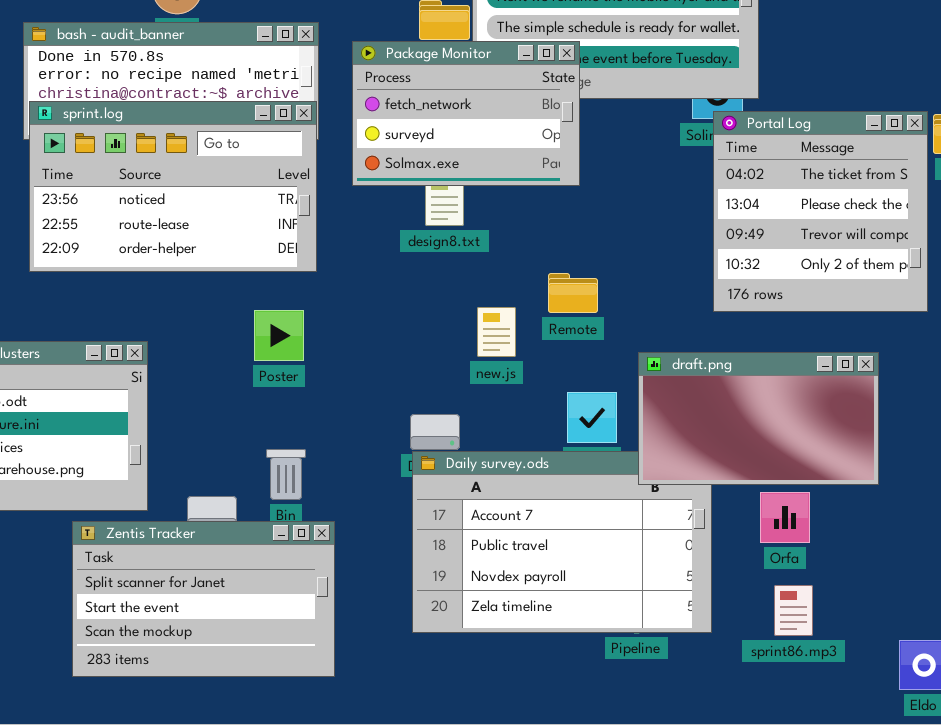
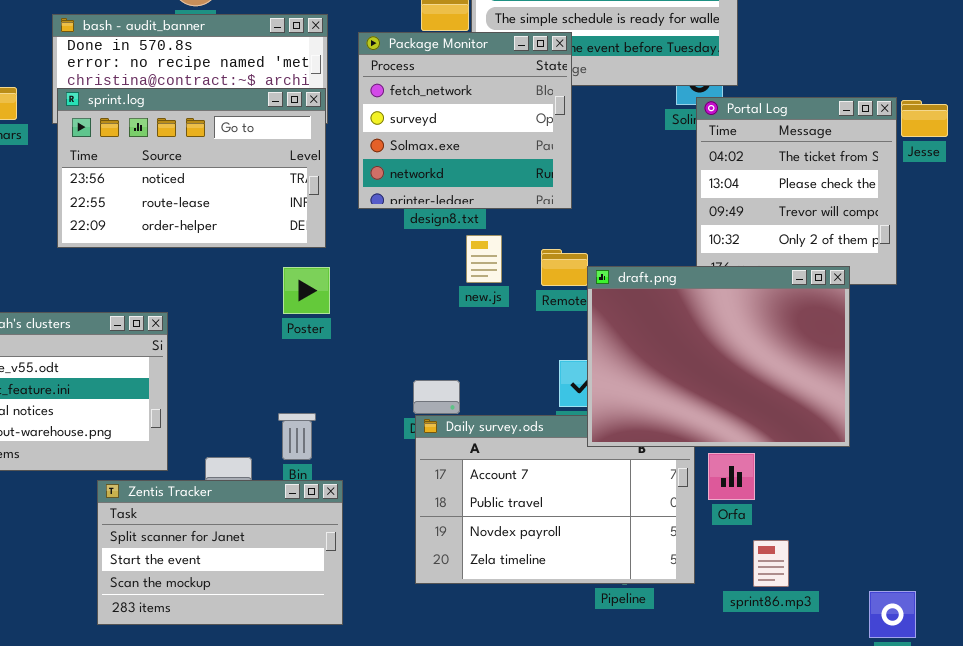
Package Monitor: [352,41,580,186] -> [358,32,572,209], resized
new.js: [477,307,516,357] -> [466,235,502,283], moved
Poster: [254,310,304,361] -> [283,267,330,314], moved
draft.png: [638,352,879,485] -> [587,266,850,447], resized
Orfa: [760,492,810,543] -> [708,453,755,500], moved

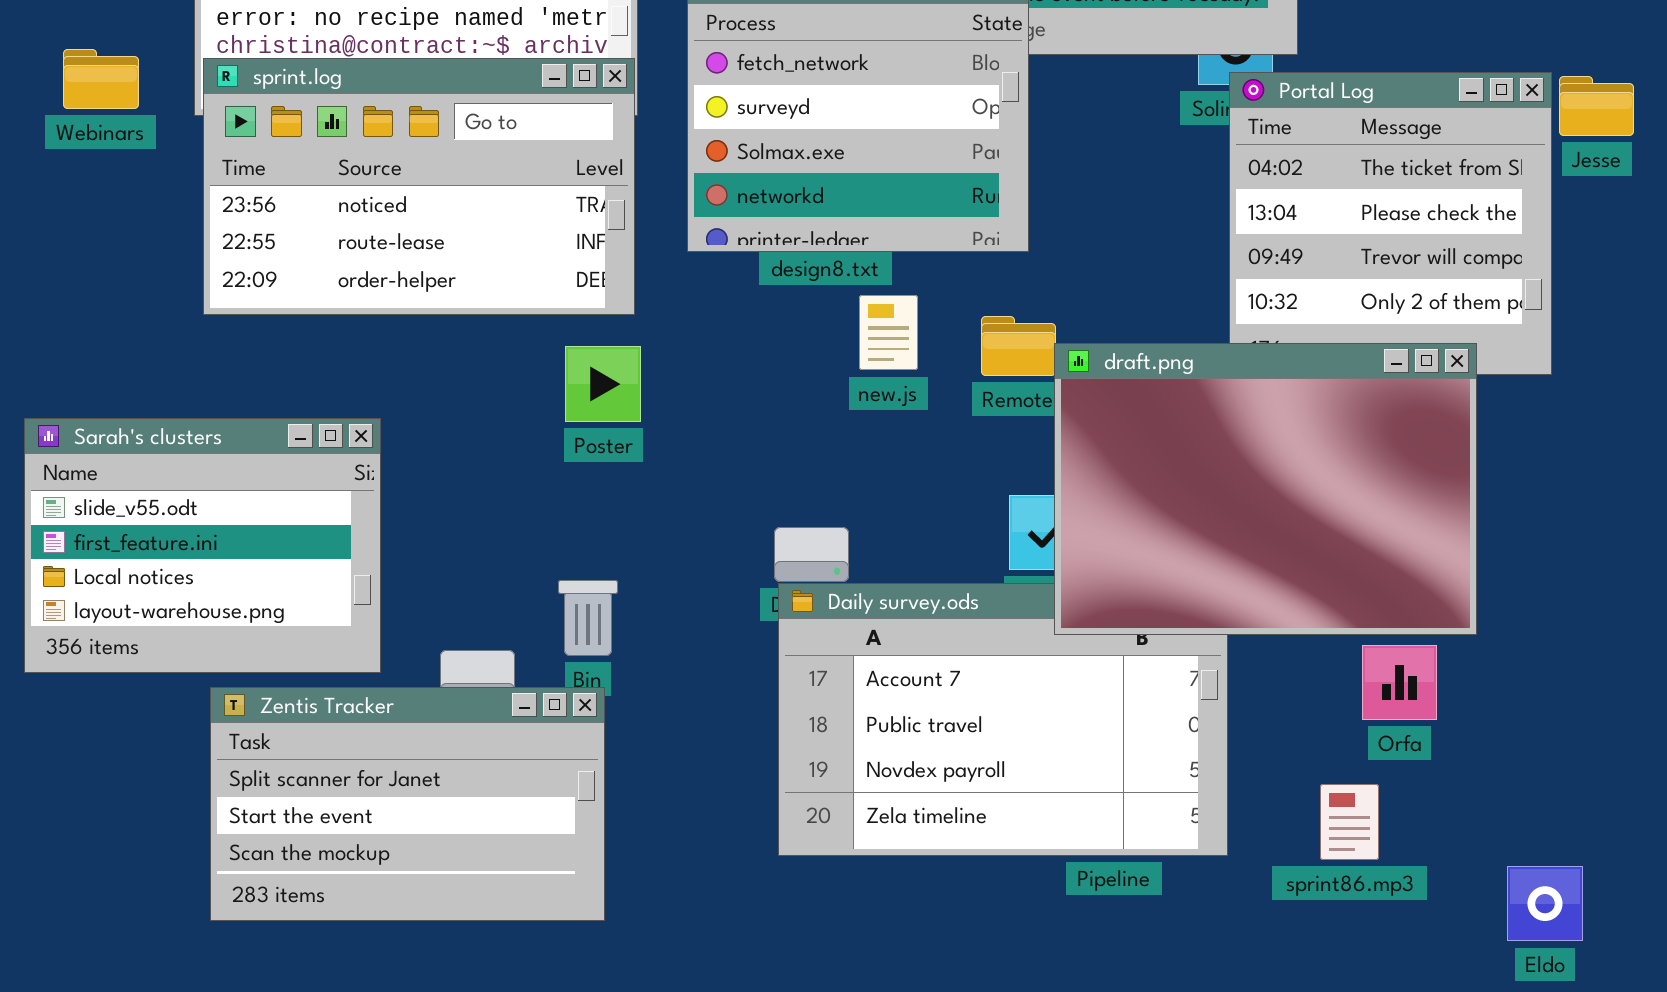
Orfa: [708,453,755,500] -> [1362,645,1437,720], moved
Zentis Tracker: [97,480,343,625] -> [210,687,605,921], moved

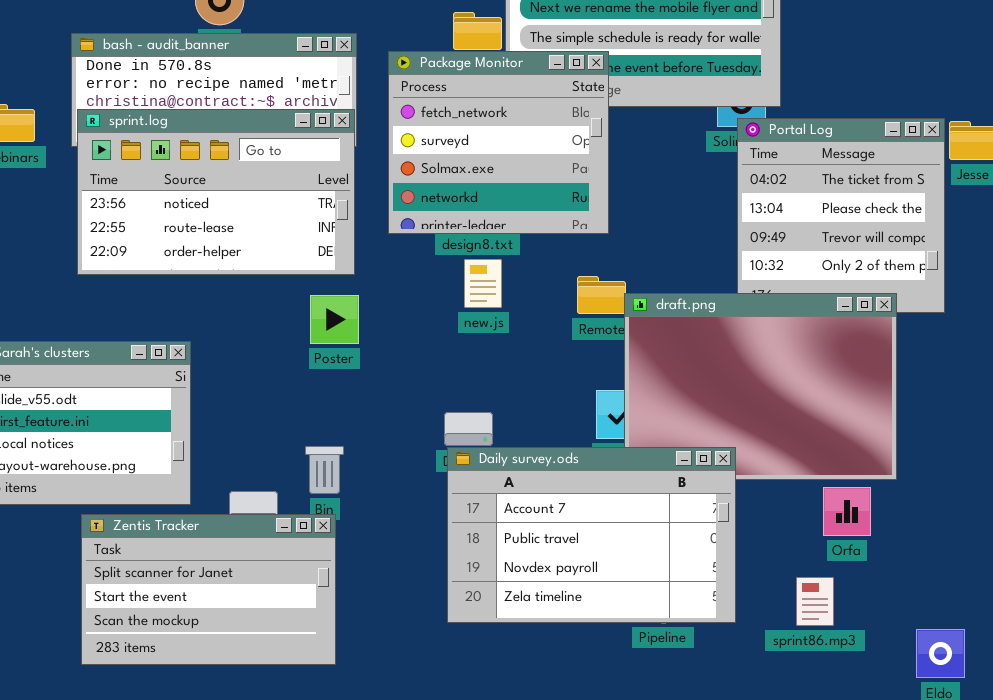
new.js: [859,295,918,370] -> [464,259,502,308], moved
Daily survey.ods: [778,583,1228,856] -> [447,447,736,623], raised

